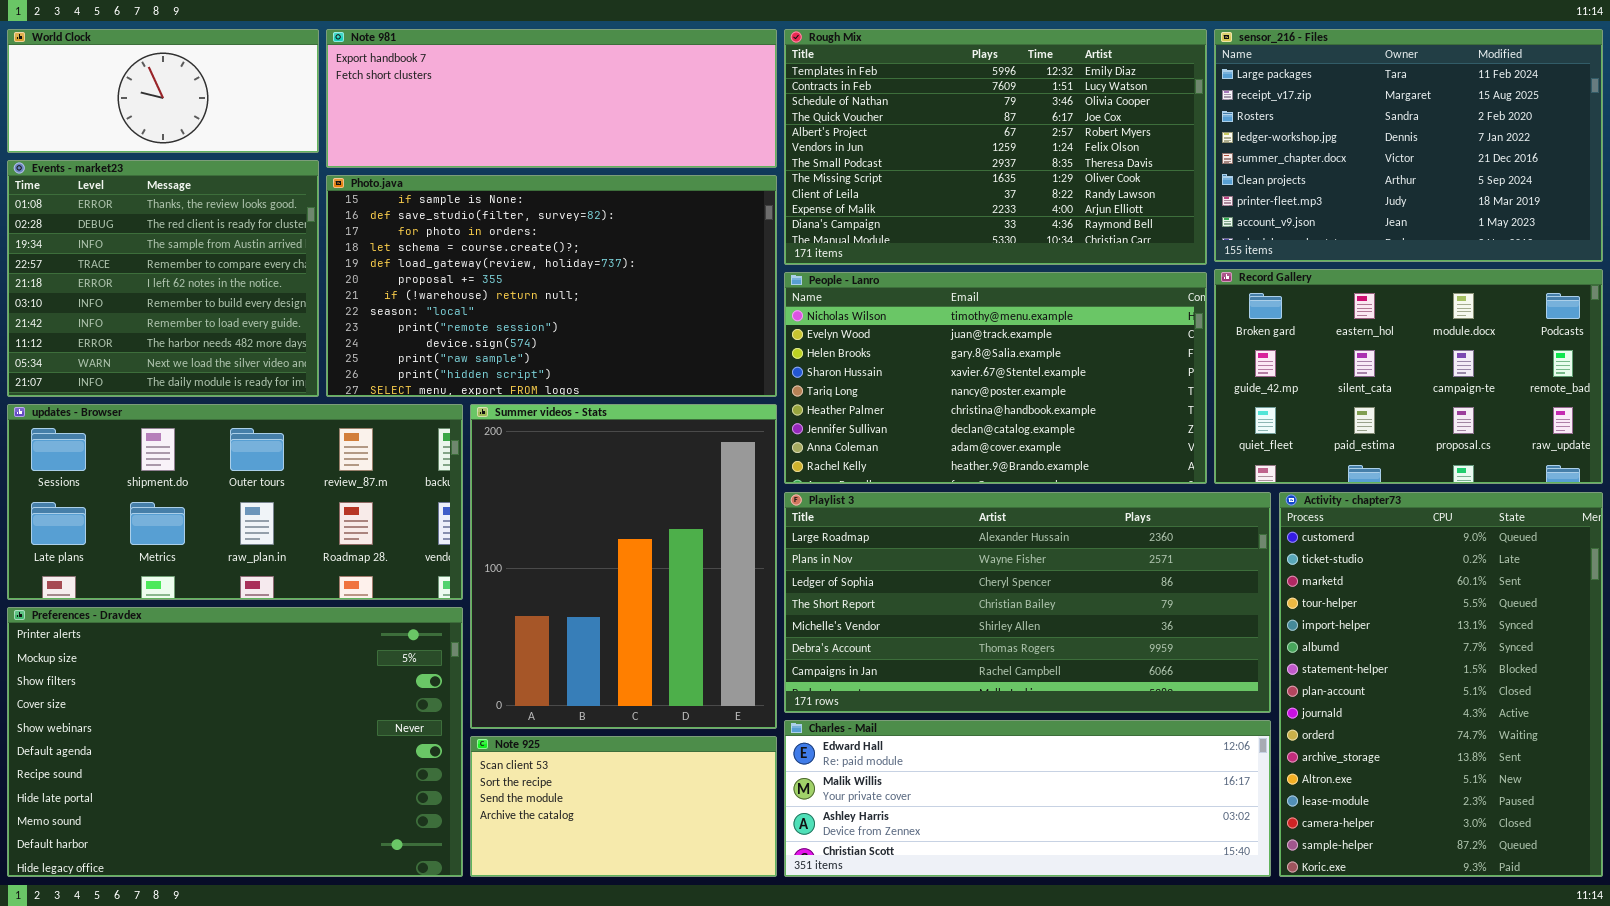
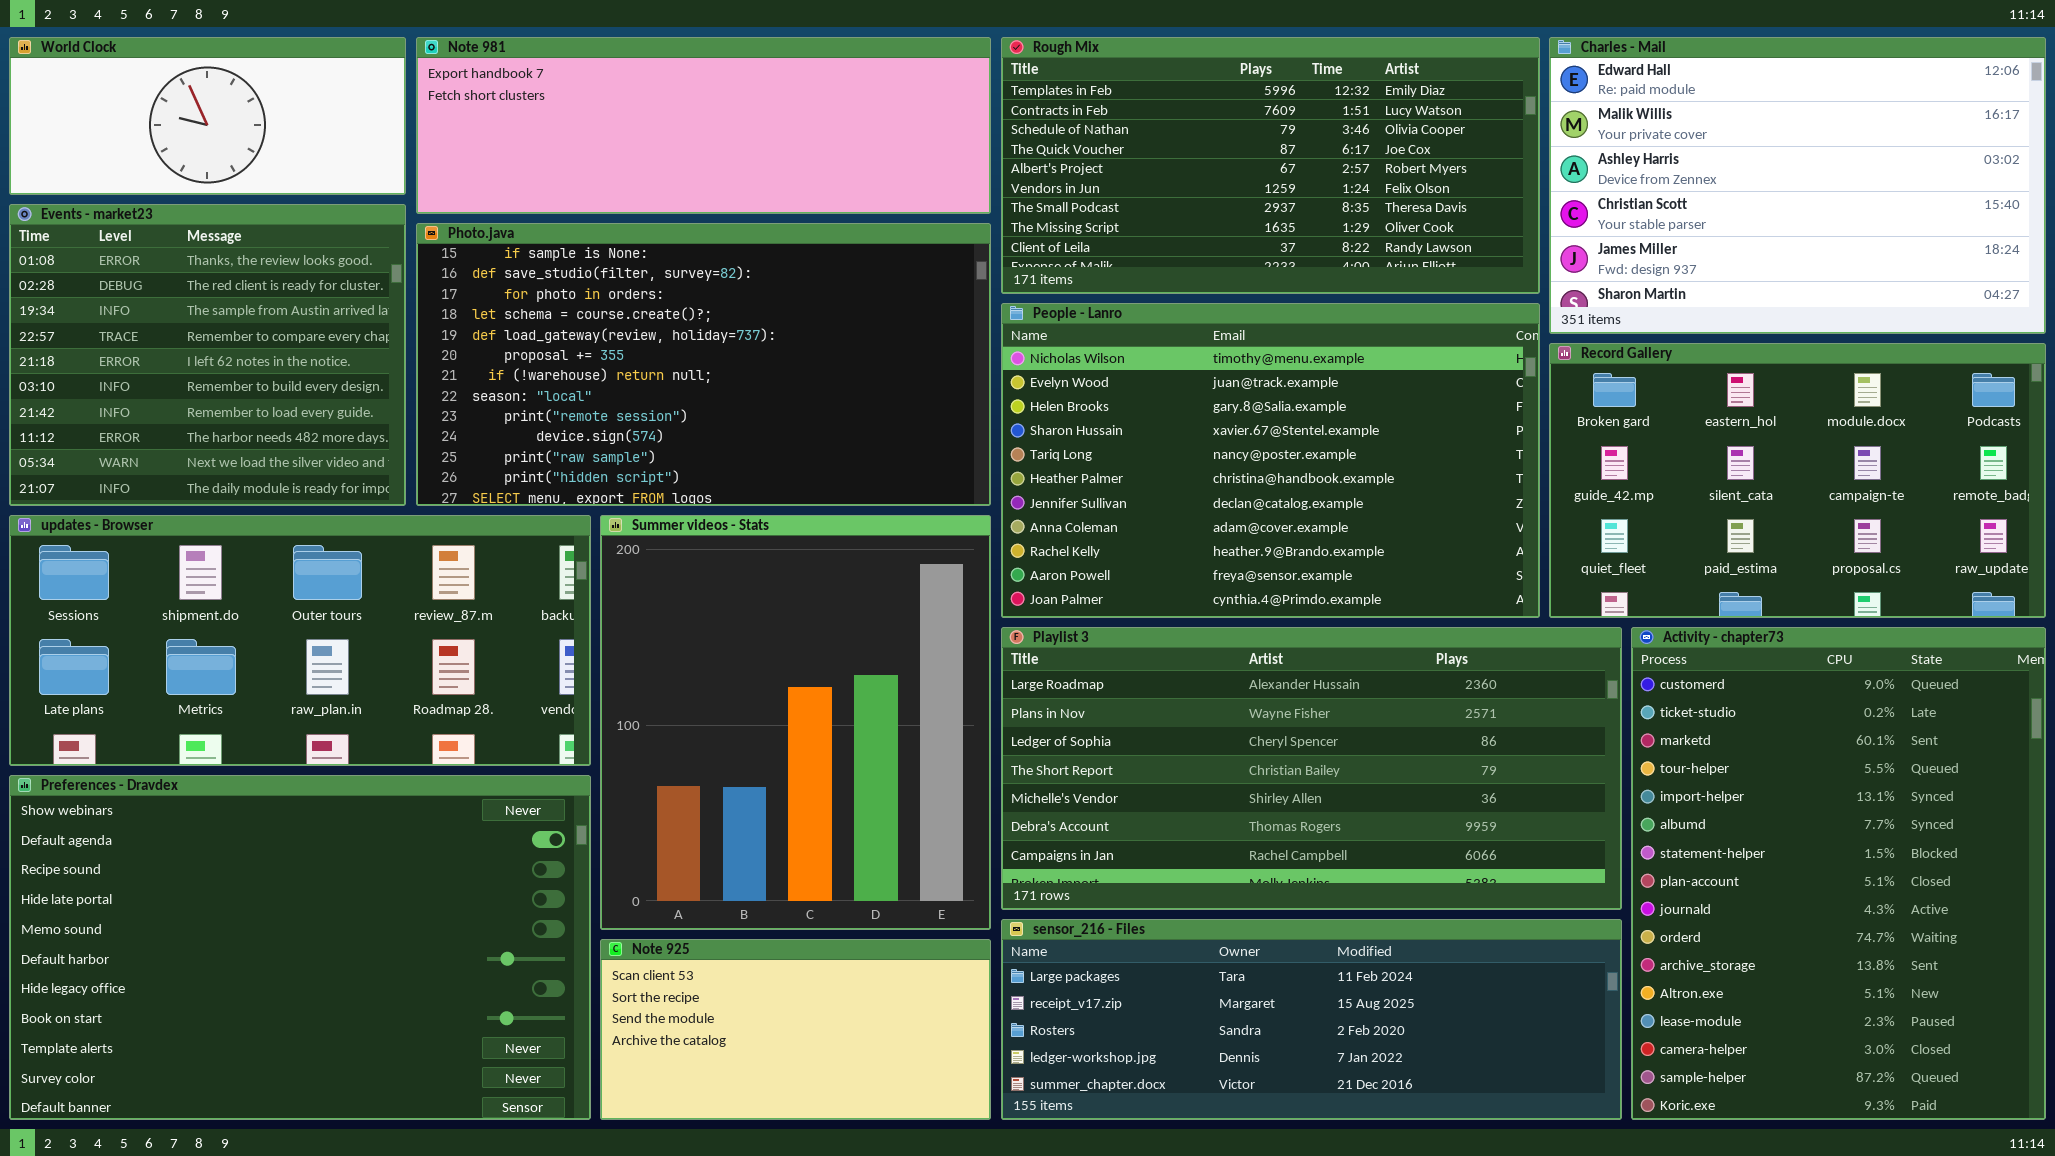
Rough Mix: [784,29,1207,265] -> [1001,37,1540,294], resized
sensor_216 - Files: [1214,29,1603,262] -> [1001,919,1622,1120], moved, resized
People - Lanro: [784,272,1207,484] -> [1001,303,1540,618], resized
Preferences - Dravdex: [7,607,463,877] -> [9,775,591,1120], scrolled down 4 rows
Charles - Mail: [784,720,1271,877] -> [1549,37,2046,334], moved, resized

